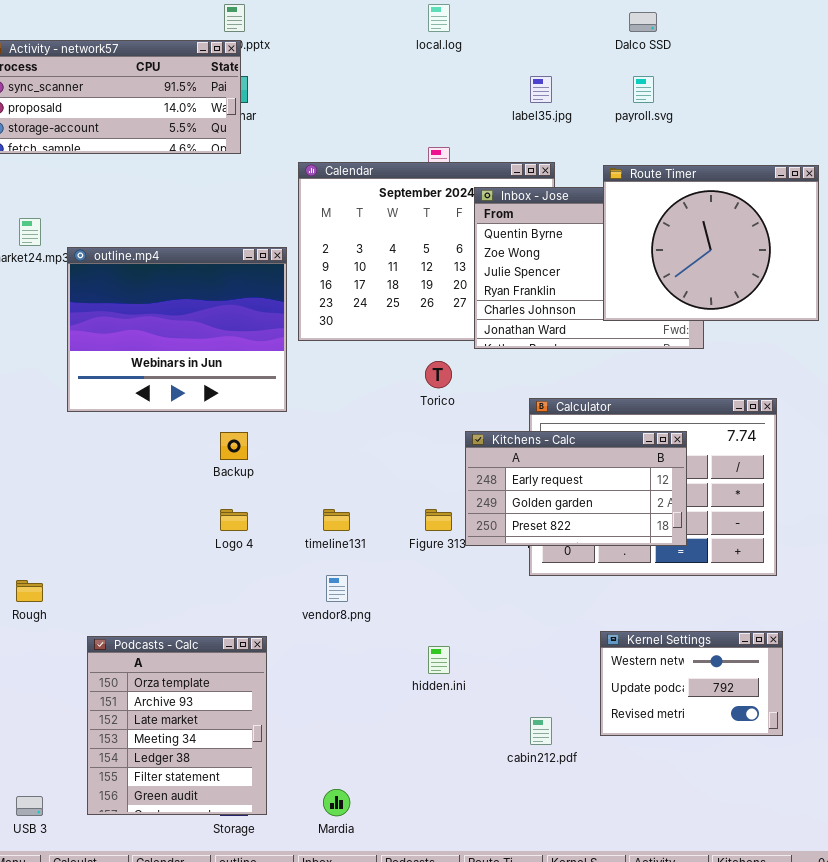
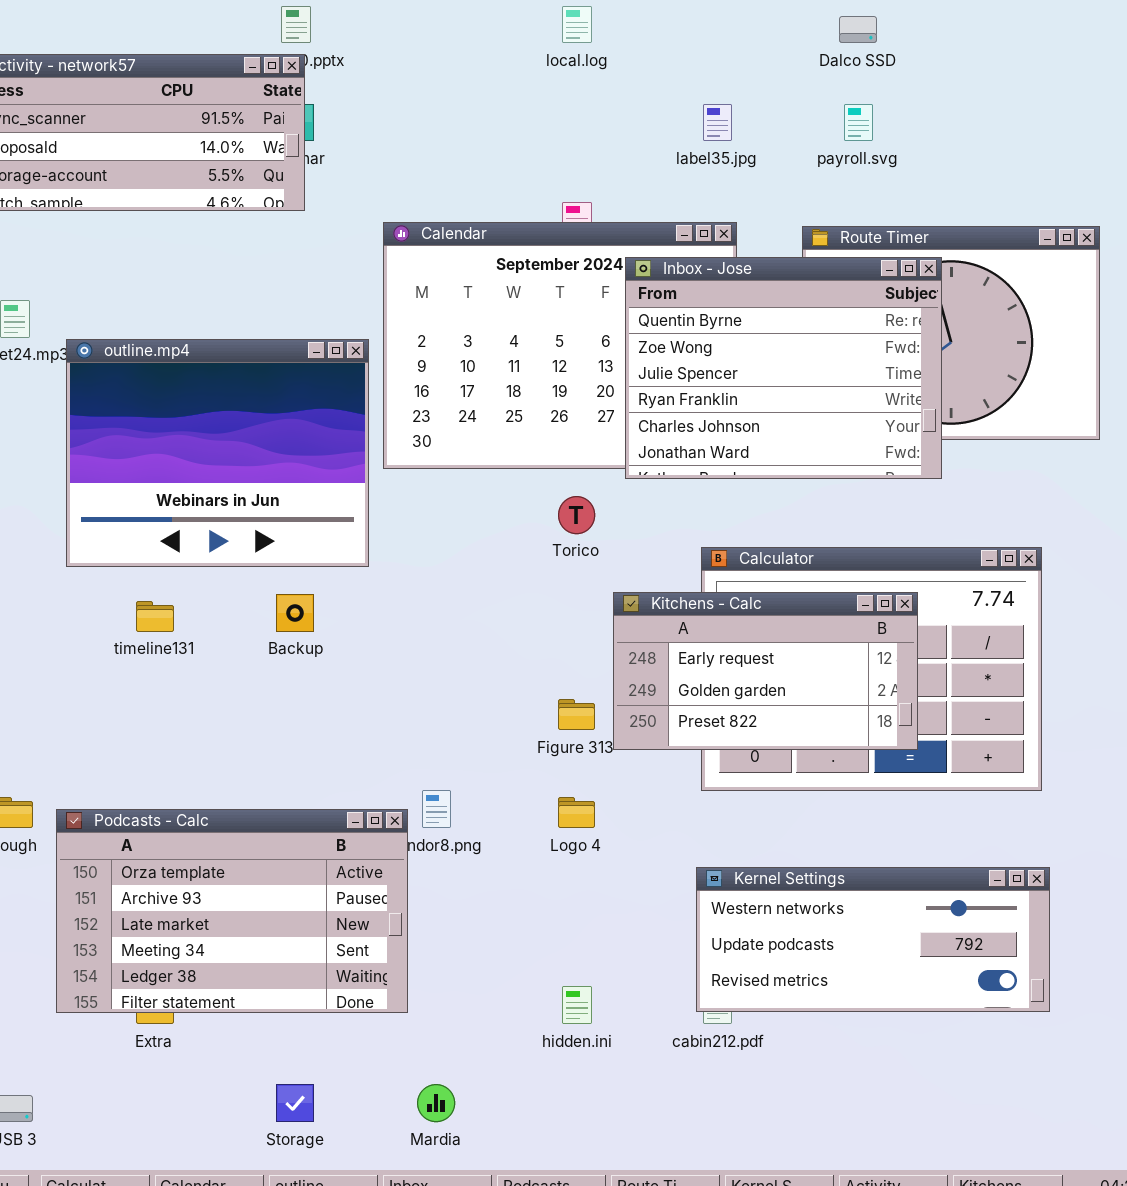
Inbox - Jose: [474,187,704,349] -> [625,257,942,479], raised
Logo 4: [220,509,248,531] -> [558,797,595,828], moved
timeline131: [323,509,350,531] -> [136,601,174,632], moved
Kernel Settings: [600,631,783,736] -> [696,867,1050,1012], resized
Podcasts - Calc: [87,636,267,815] -> [56,809,408,1013], moved, resized
hidden.ini: [428,646,450,674] -> [562,986,592,1024], moved

